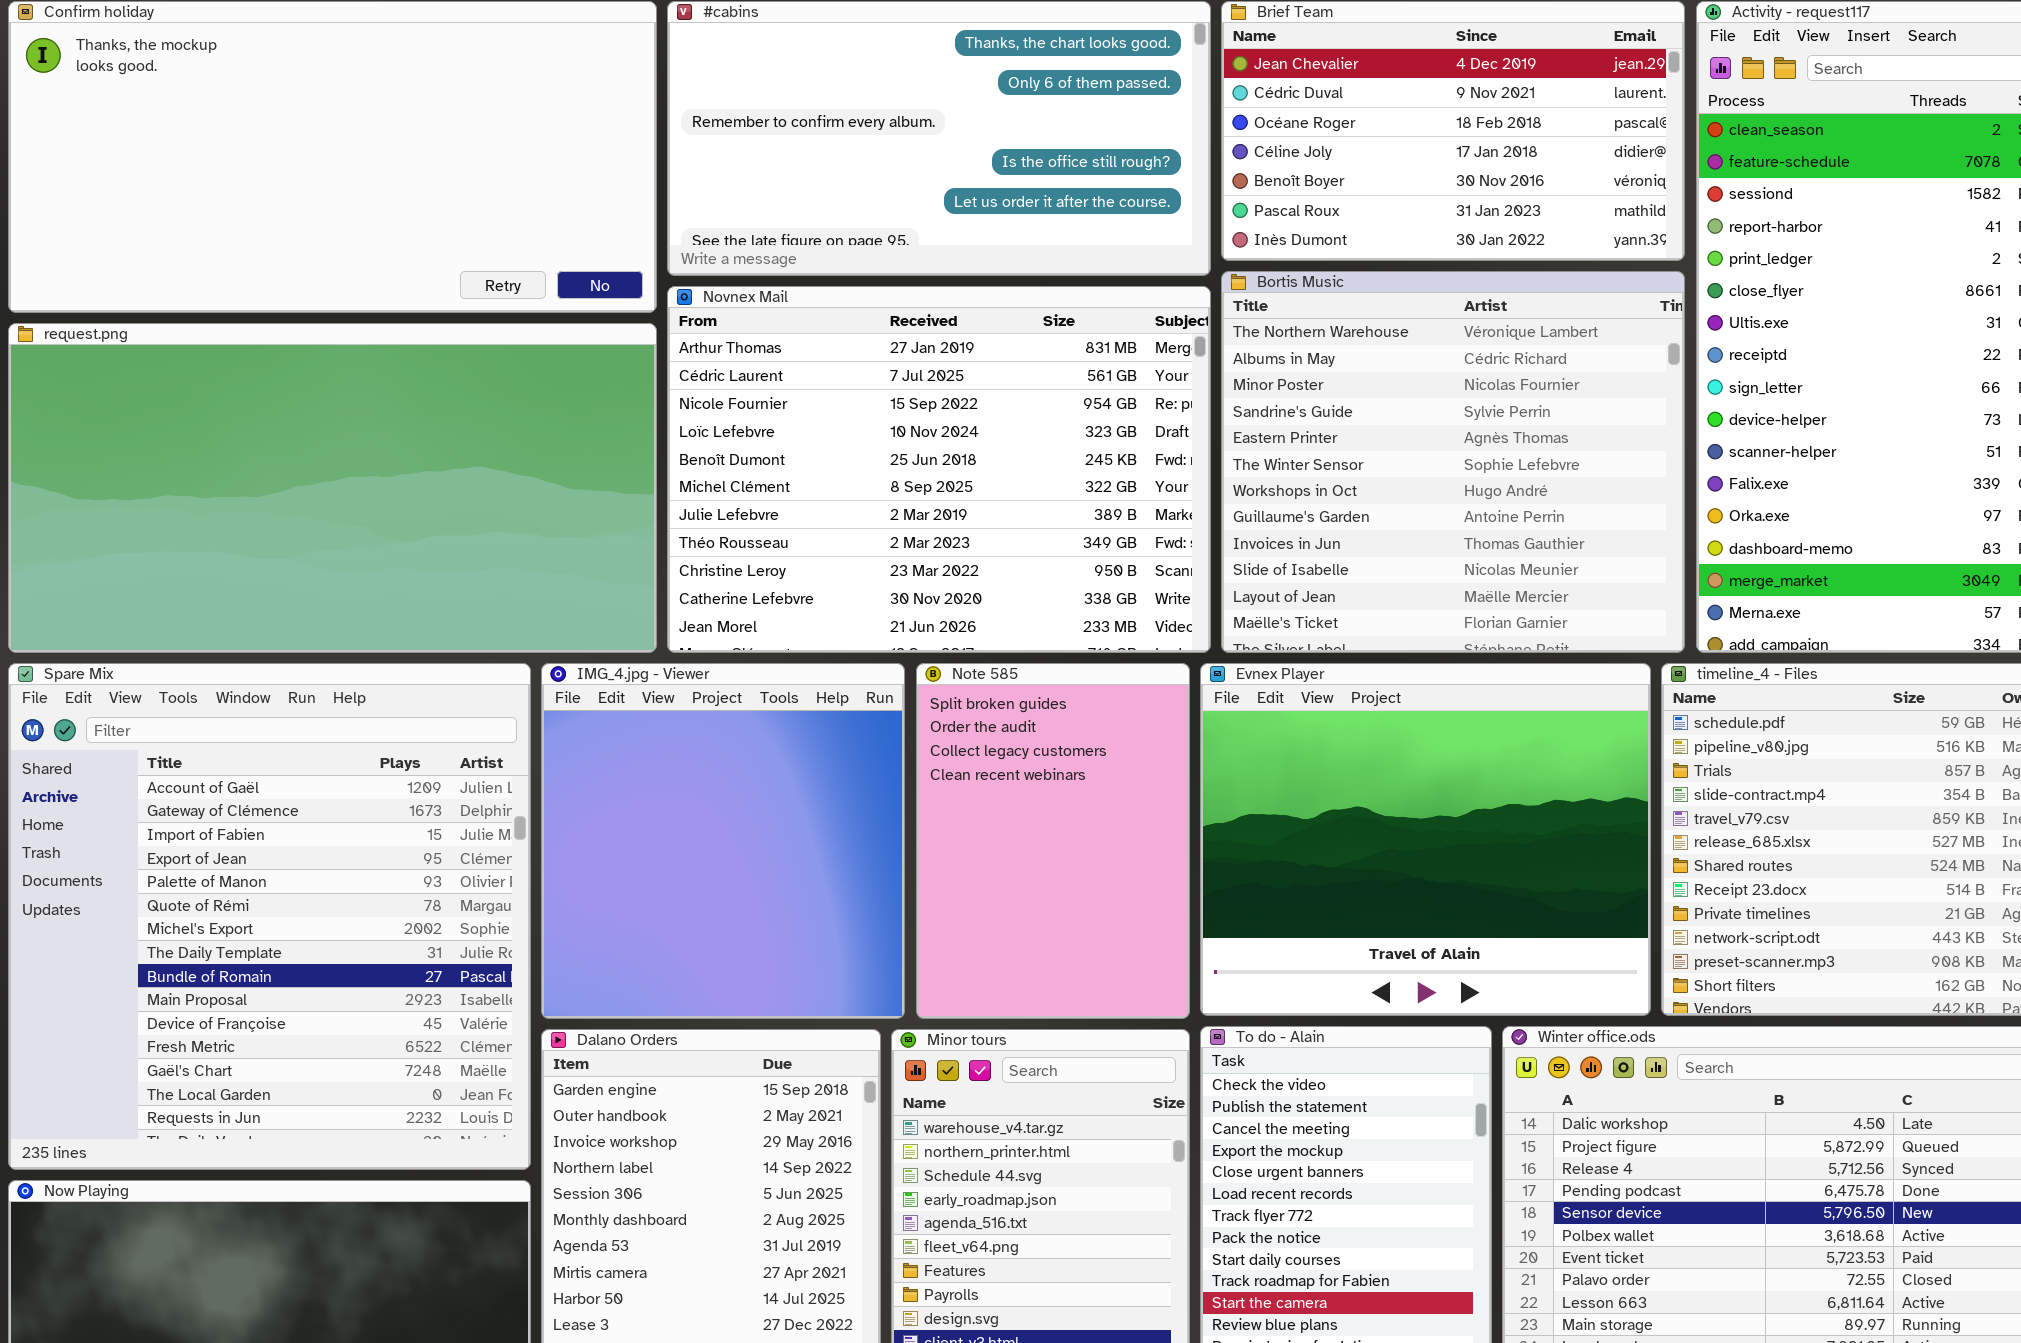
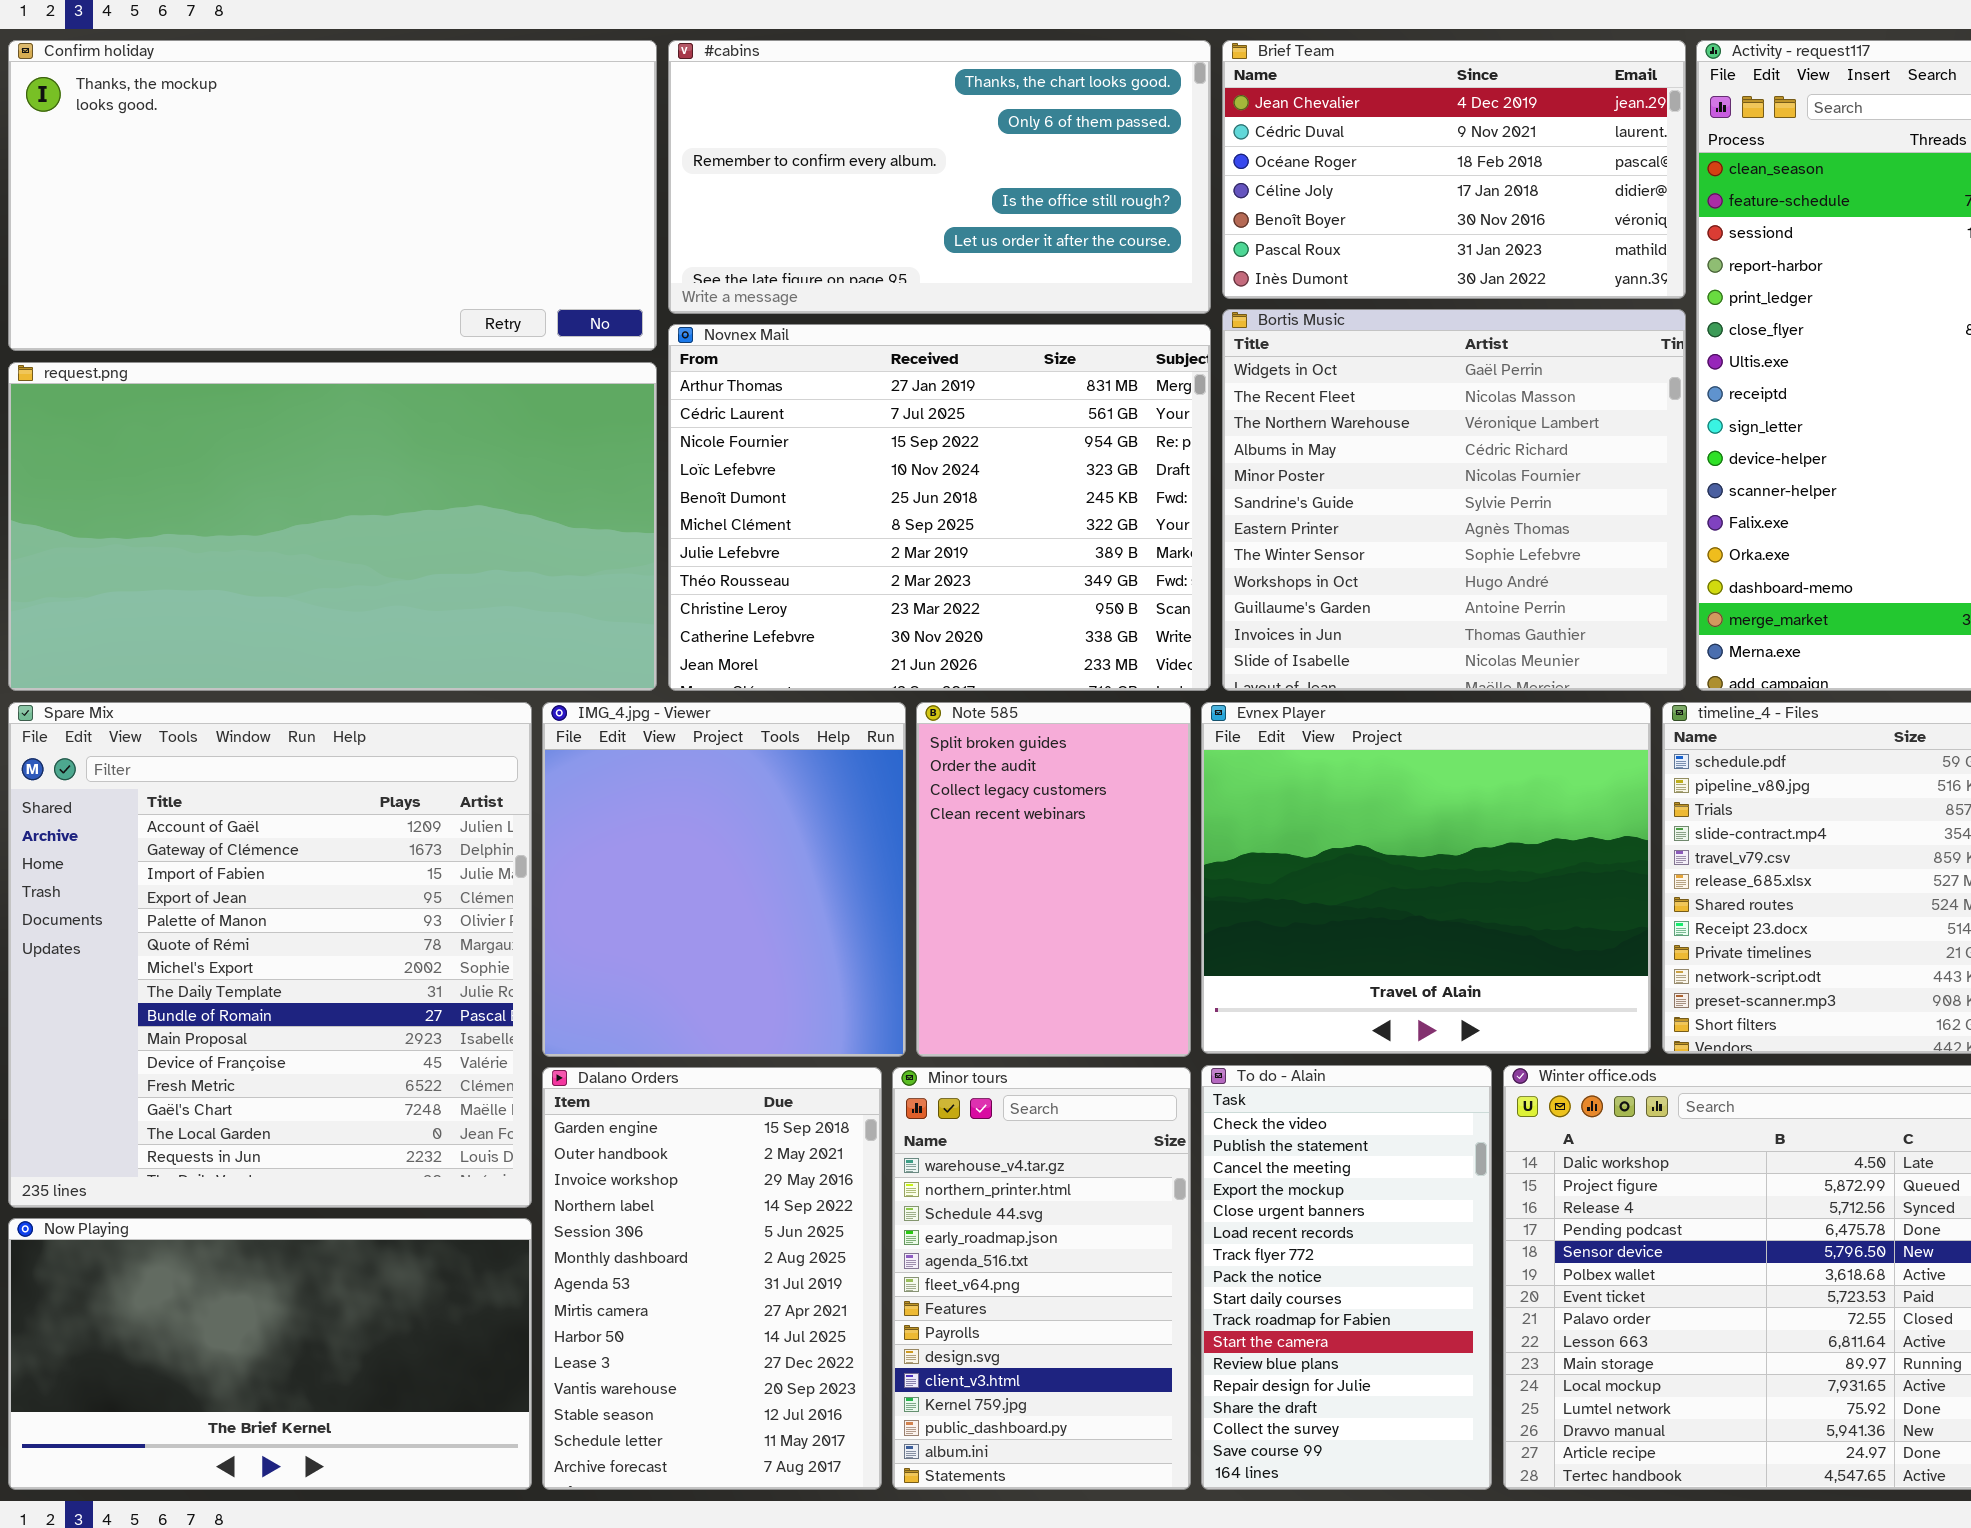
Bortis Music: [1221,271,1685,653] -> [1222,309,1686,691], scrolled up 2 rows

